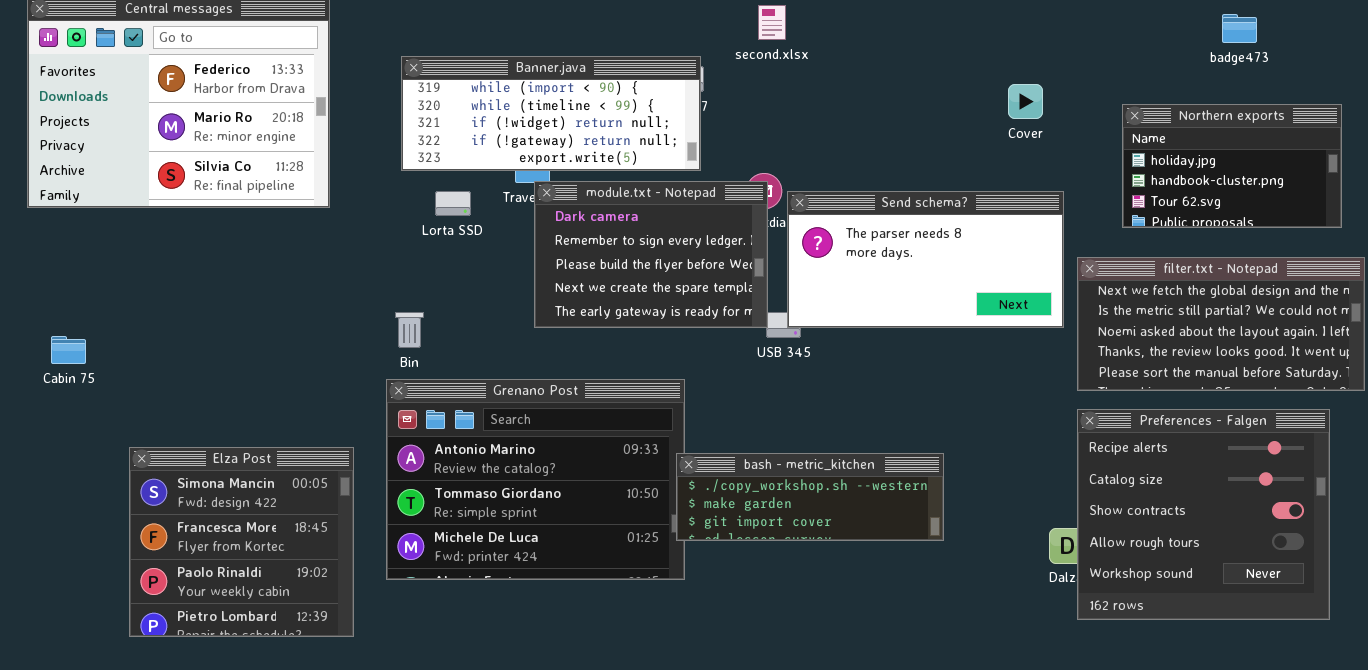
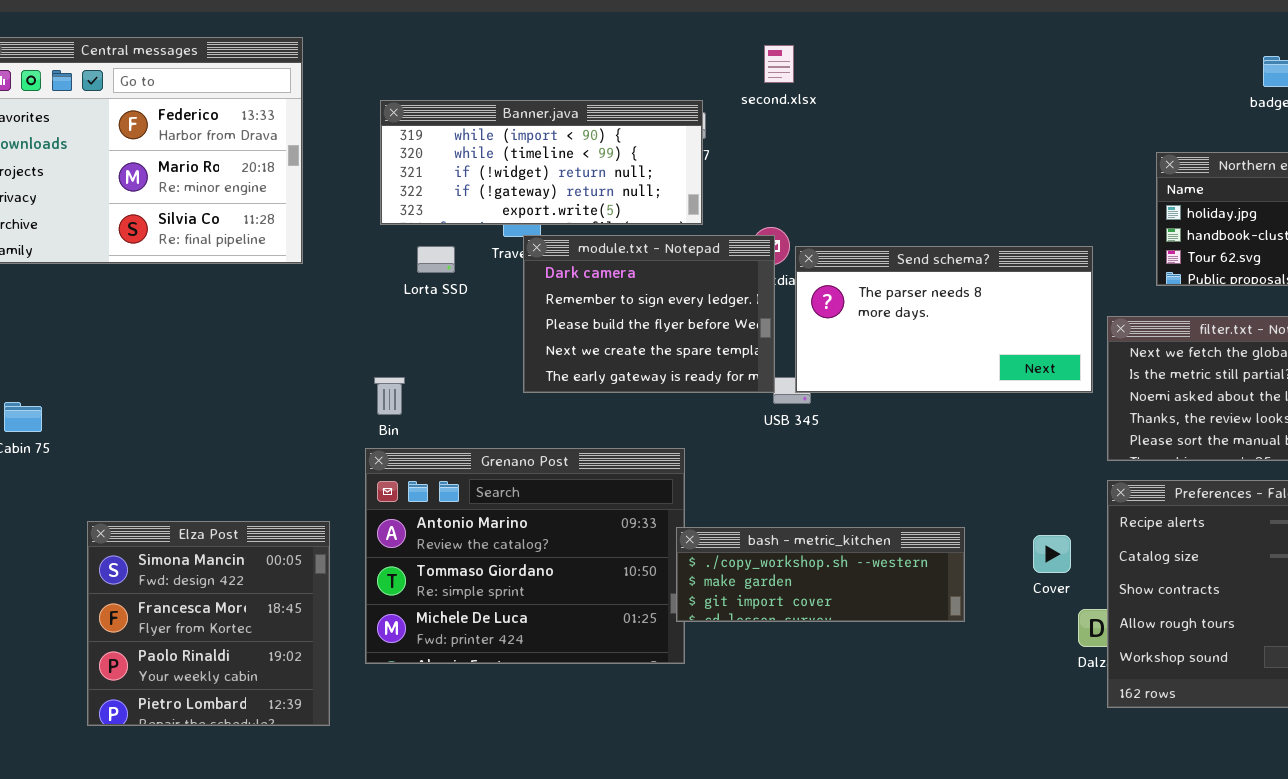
Cover: [1008,84,1043,119] -> [1033,535,1071,573], moved

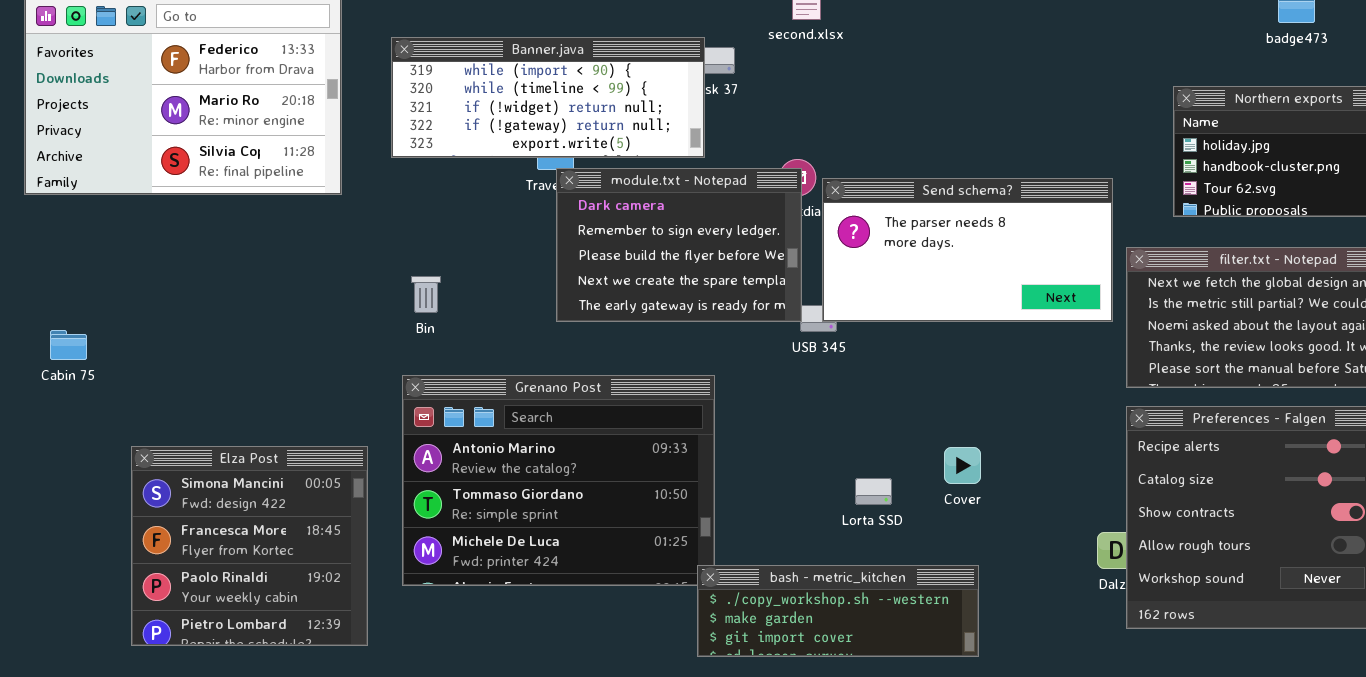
Banner.java: [380,100,703,225] -> [391,37,705,158], moved
Lorta SSD: [417,246,455,273] -> [855,478,892,505], moved
Bin: [374,377,405,415] -> [411,276,441,313], moved
bash - metric_kitchen: [676,527,965,622] -> [697,565,979,657], moved
Cover: [1033,535,1071,573] -> [944,447,981,484], moved

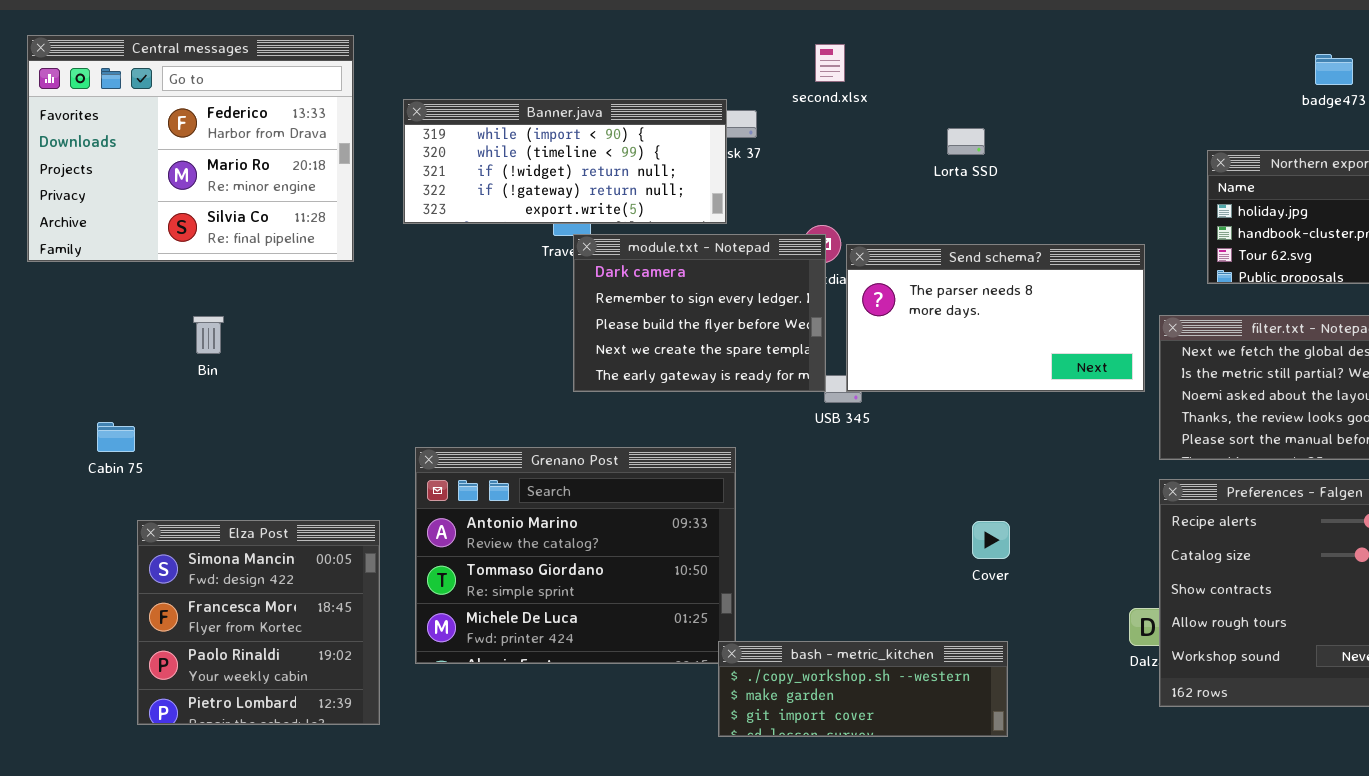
Bin: [411,276,441,313] -> [193,316,224,354], moved
Cabin 75: [50,330,87,360] -> [97,422,135,452], moved
Lorta SSD: [855,478,892,505] -> [947,128,985,155], moved

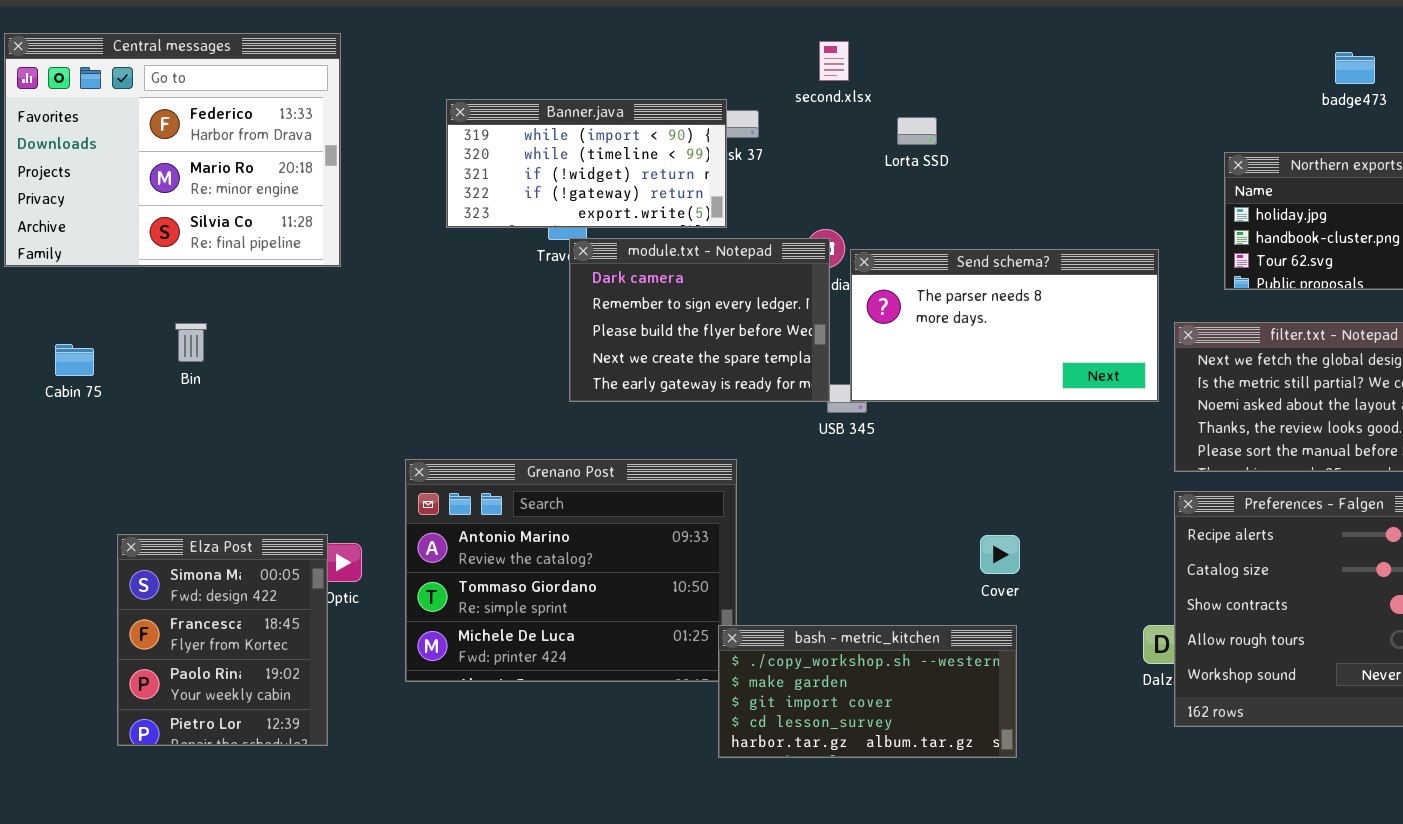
Banner.java: [403,99,727,224] -> [446,99,727,228], resized
Lorta SSD: [947,128,985,155] -> [897,117,937,145], moved
Cabin 75: [97,422,135,452] -> [55,344,94,376], moved
Elza Post: [137,520,380,725] -> [117,534,328,746], resized
bash - metric_kitchen: [718,641,1008,737] -> [718,625,1017,758], resized

